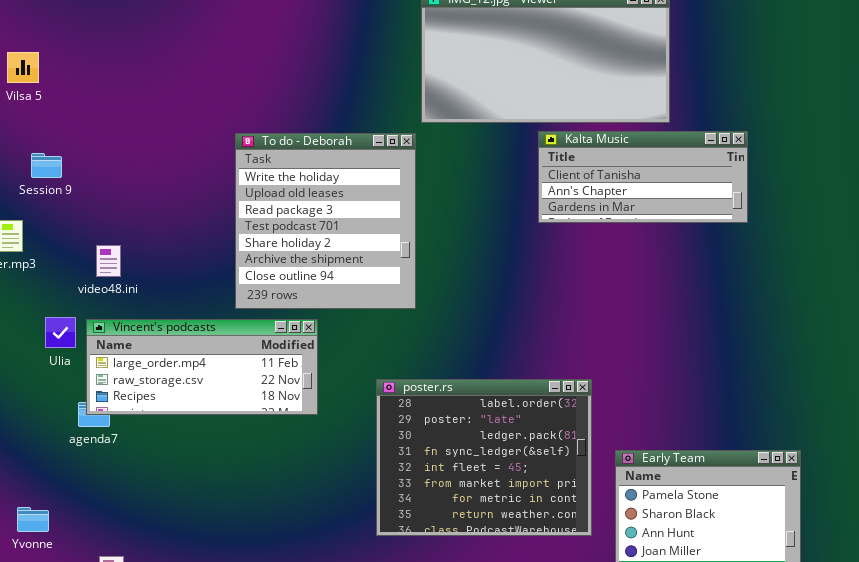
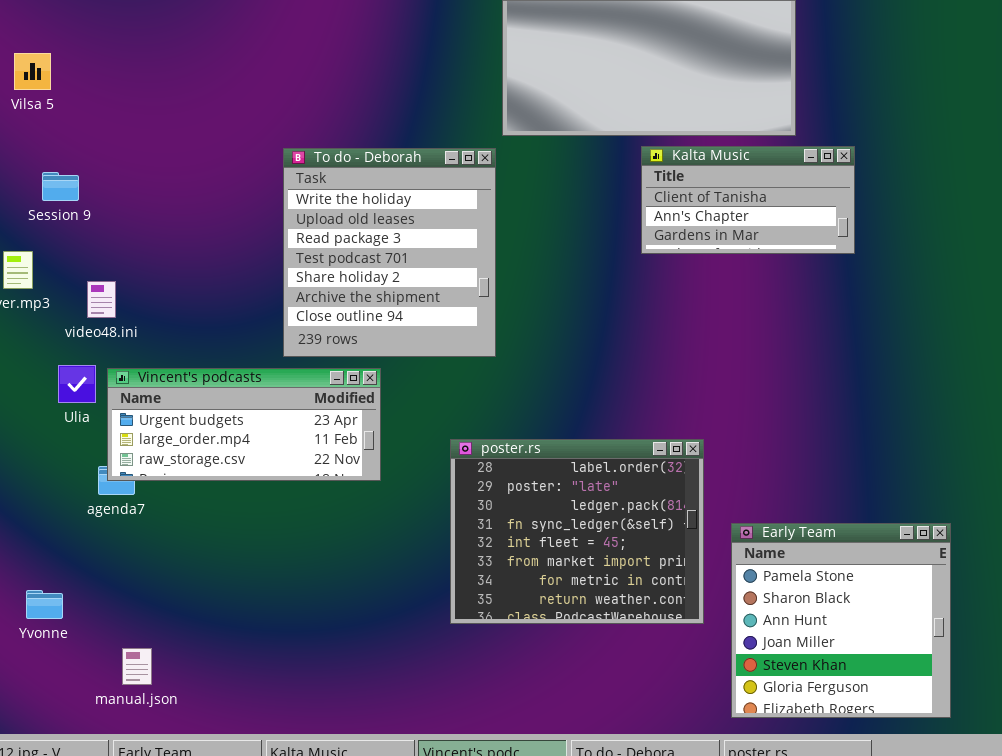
Kalta Music: [538,131,748,223] -> [641,146,855,254], resized
video48.ini: [96,245,121,277] -> [87,281,116,318], moved
Vincent's podcasts: [86,319,318,415] -> [107,368,381,481], scrolled up 1 row

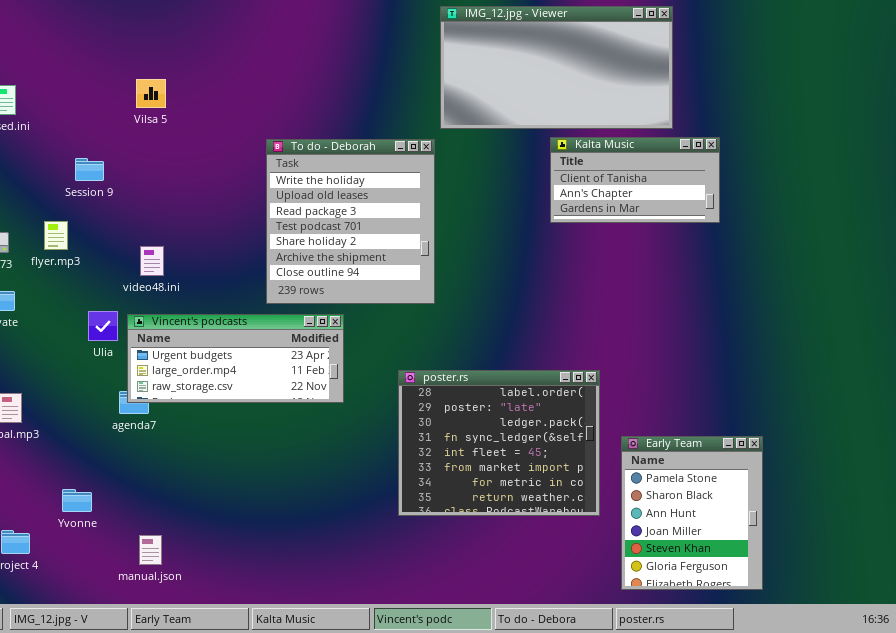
Vilsa 5: [14,53,51,90] -> [136,79,166,108], moved
video48.ini: [87,281,116,318] -> [140,246,164,276], moved
Early Team: [731,523,951,718] -> [621,436,763,590], resized

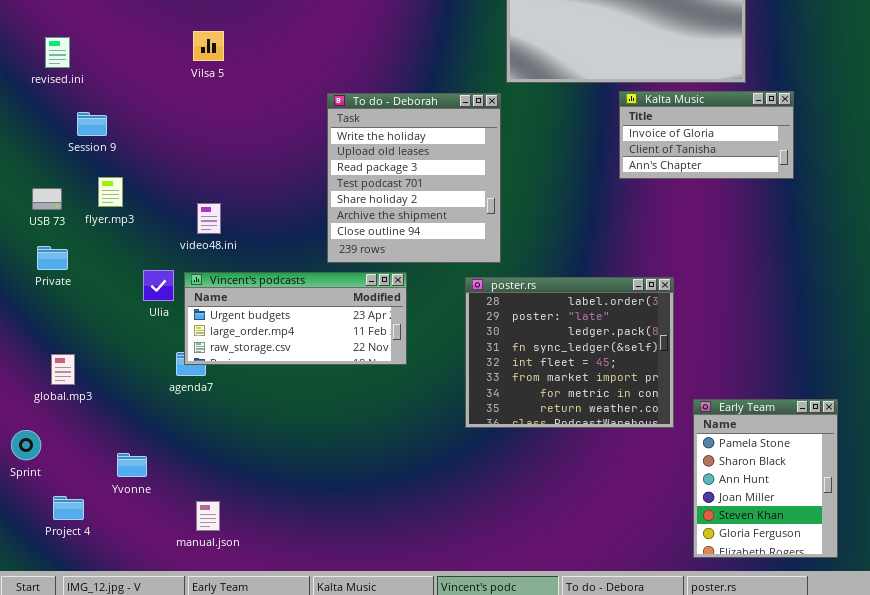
Kalta Music: [550,137,720,223] -> [619,91,794,179], scrolled up 1 row
Session 9: [75,158,104,181] -> [77,112,107,136], moved
poster.rs: [398,370,600,516] -> [465,277,674,428], moved

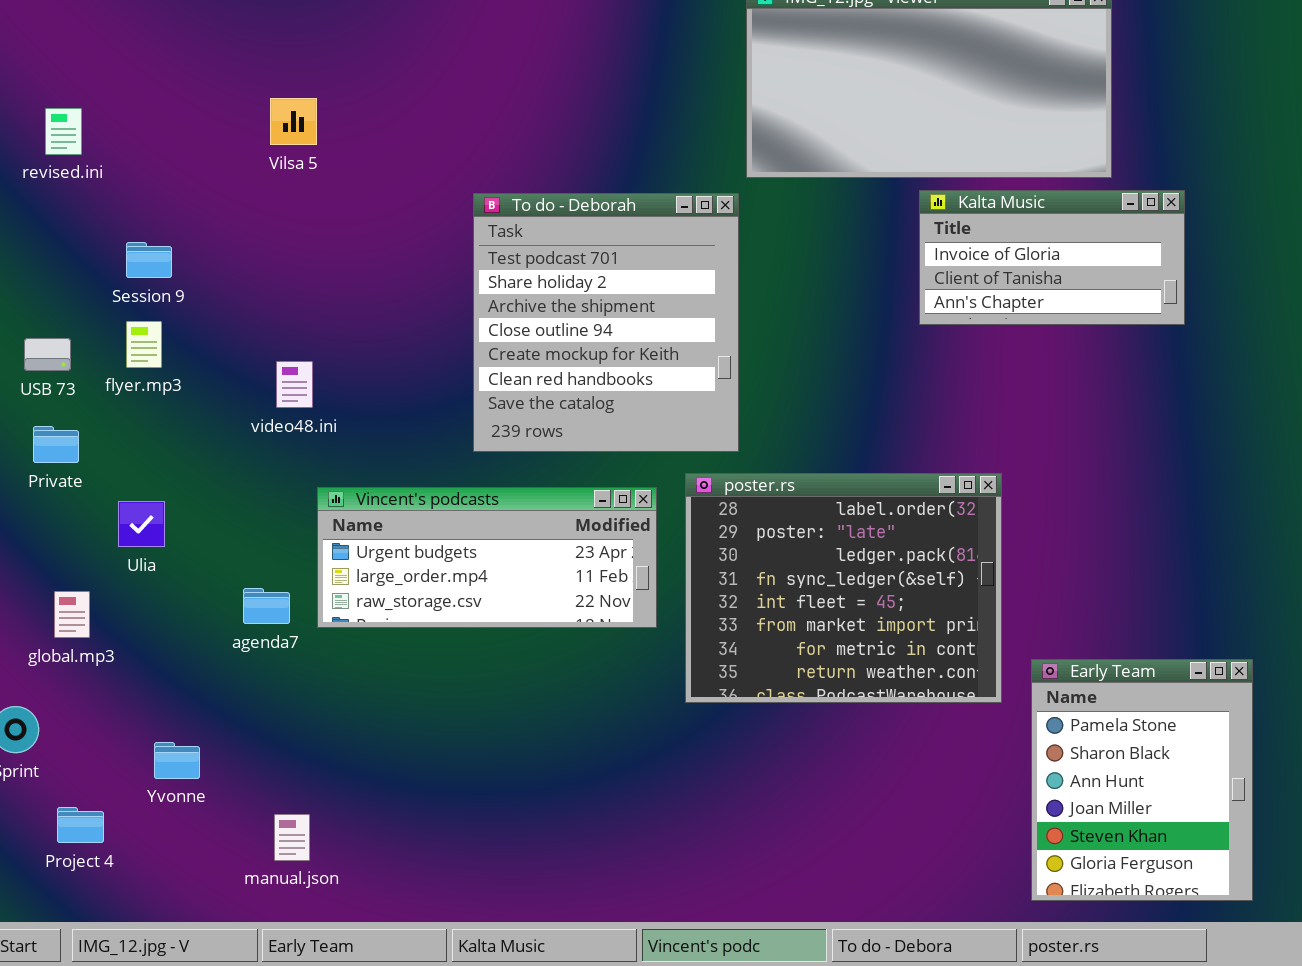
To do - Deborah: [327,93,501,263] -> [473,193,739,452], scrolled down 3 rows
Session 9: [77,112,107,136] -> [126,242,172,278], moved
Ulia: [143,270,174,301] -> [118,501,165,547], moved
Vincent's podcasts: [184,272,407,365] -> [317,487,657,628], moved

